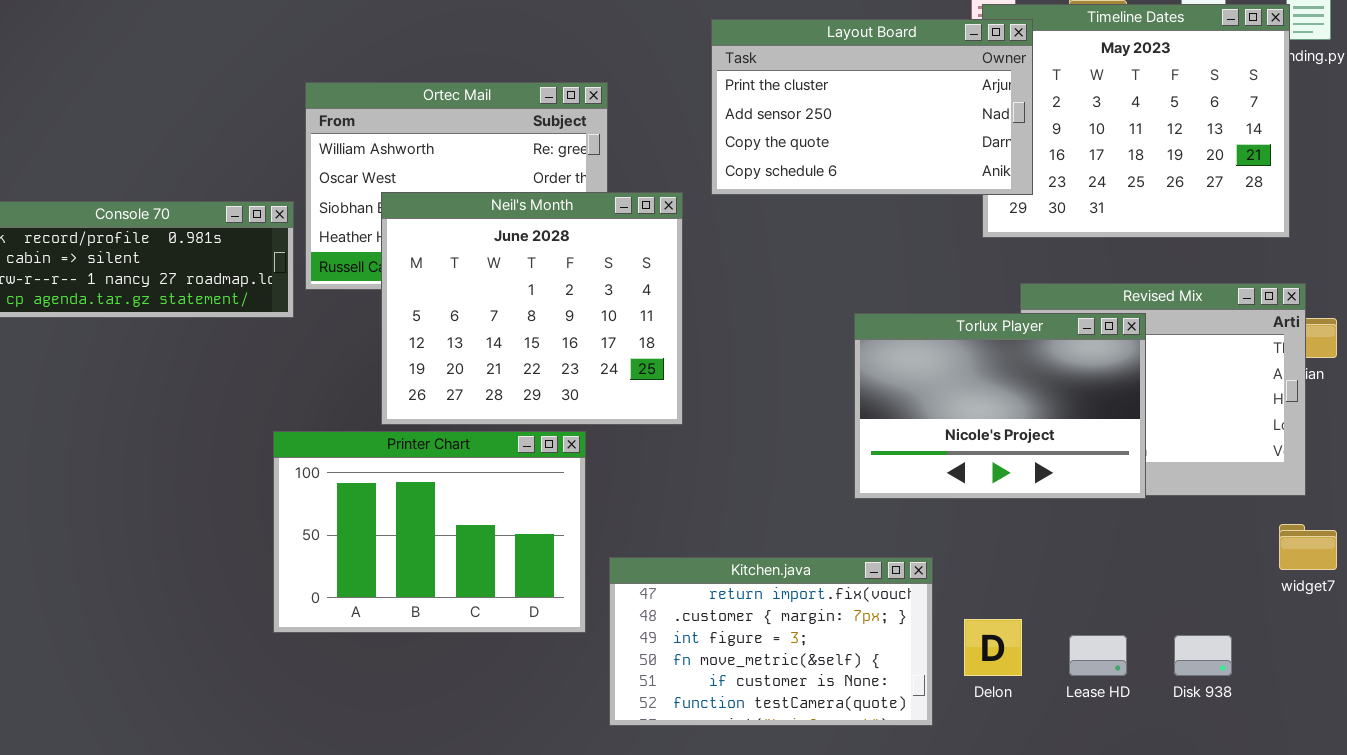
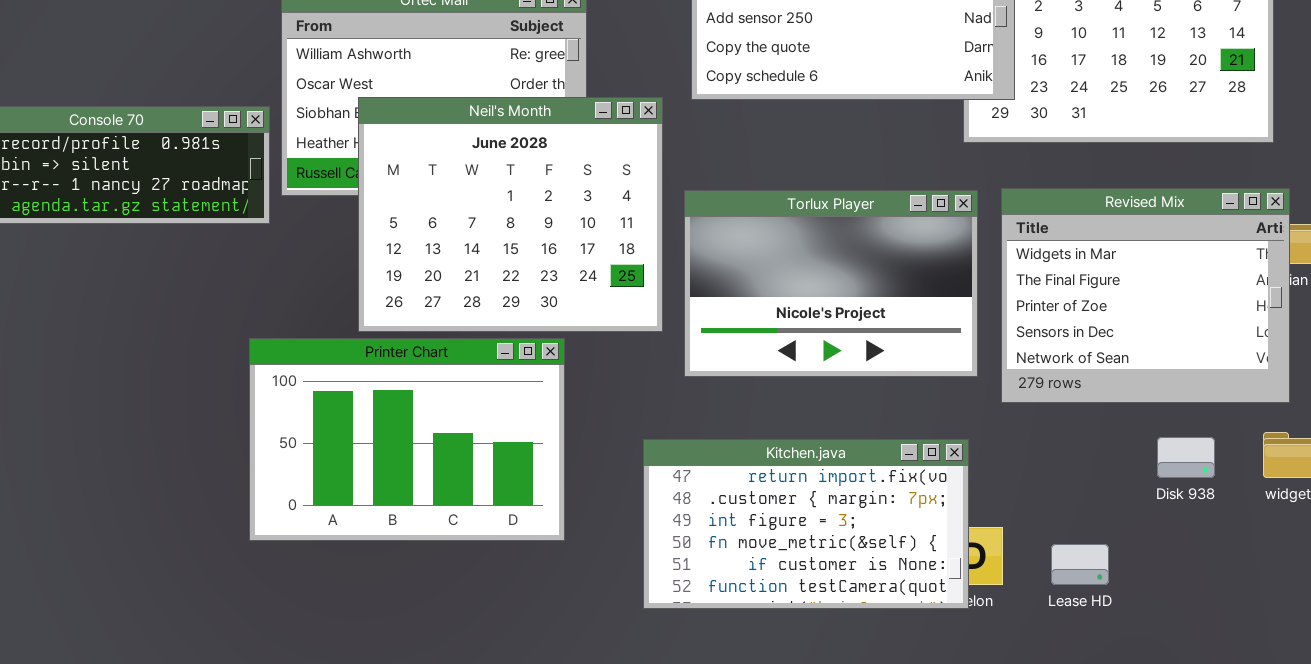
Torlux Player: [854,313,1146,499] -> [684,190,978,377], moved
Kitchen.java: [609,557,933,726] -> [643,439,969,609], moved
Disk 938: [1174,635,1232,676] -> [1157,437,1215,478], moved

